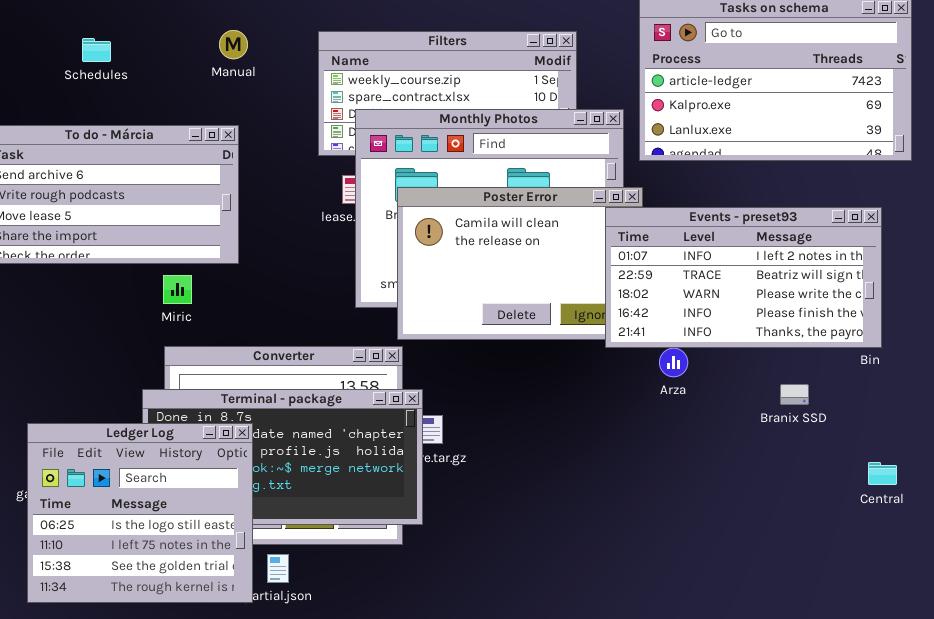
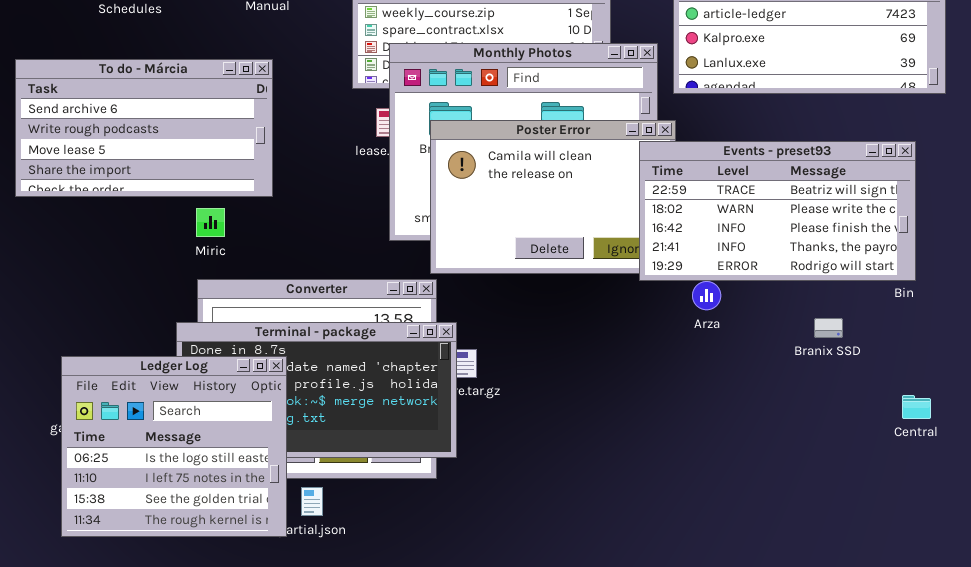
Events - preset93: [605,207,882,348] -> [639,141,916,281], scrolled down 1 row

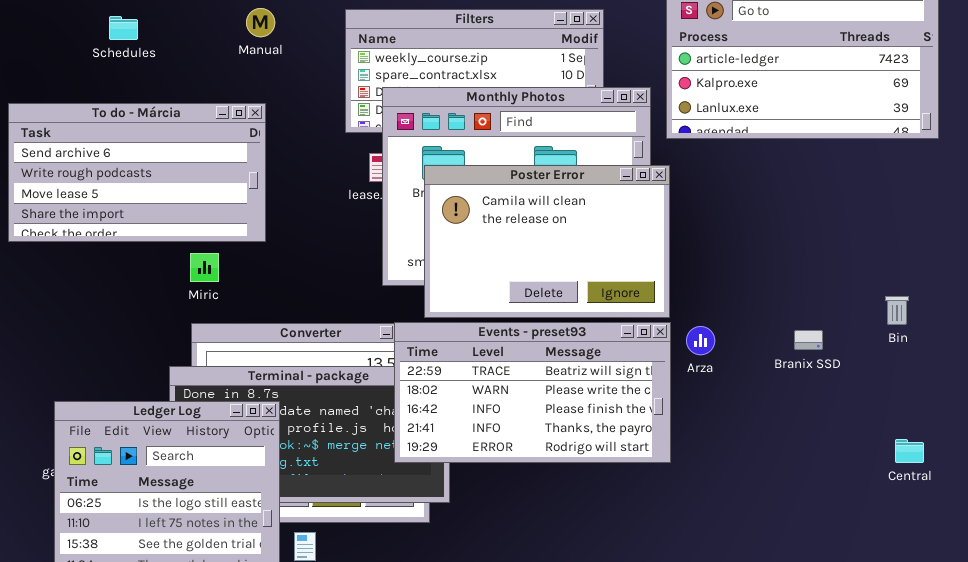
Events - preset93: [639,141,916,281] -> [394,322,671,463], moved
Branix SSD: [814,318,843,338] -> [794,330,823,350], moved

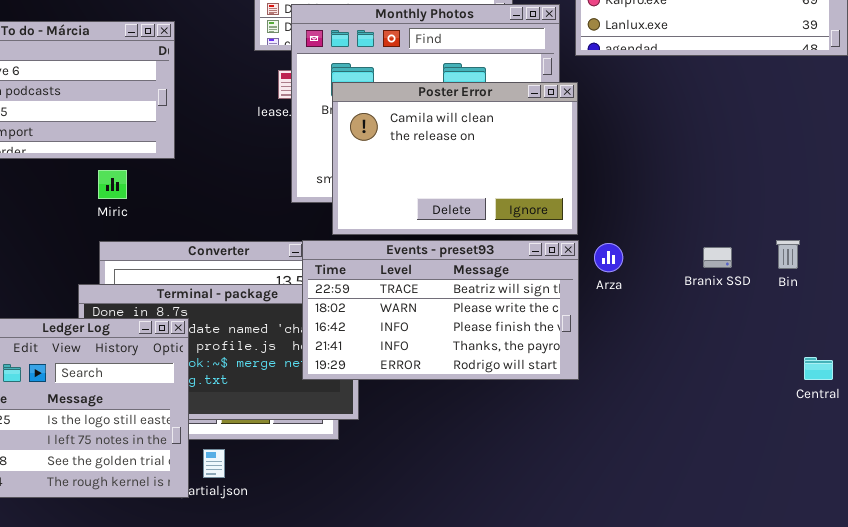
Bin: [885,296,909,325] -> [776,240,800,269], moved

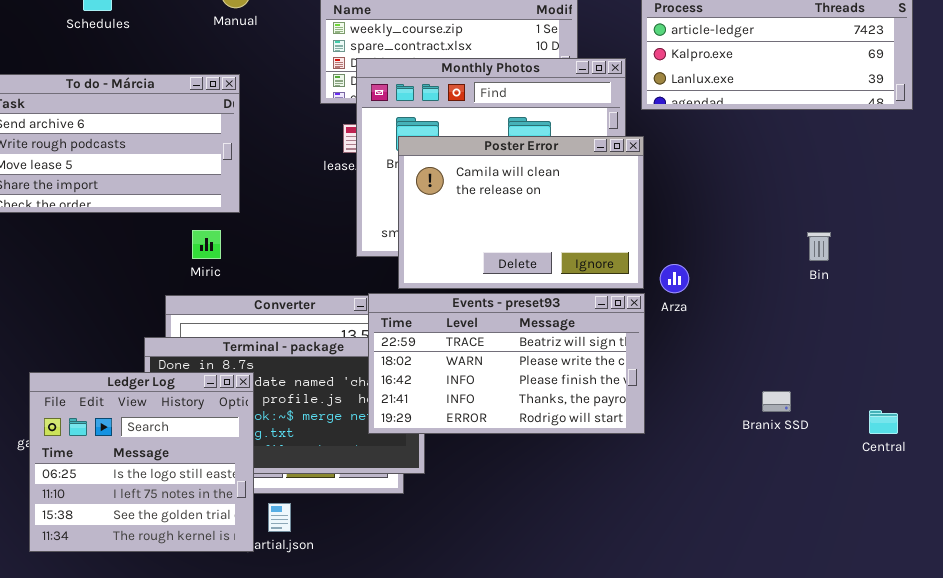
Miric: [98,170,127,199] -> [192,230,221,259], moved
Bin: [776,240,800,269] -> [807,232,831,261], moved
Arza: [594,243,623,272] -> [660,264,689,293], moved
Branix SSD: [703,247,732,268] -> [762,391,791,412], moved

